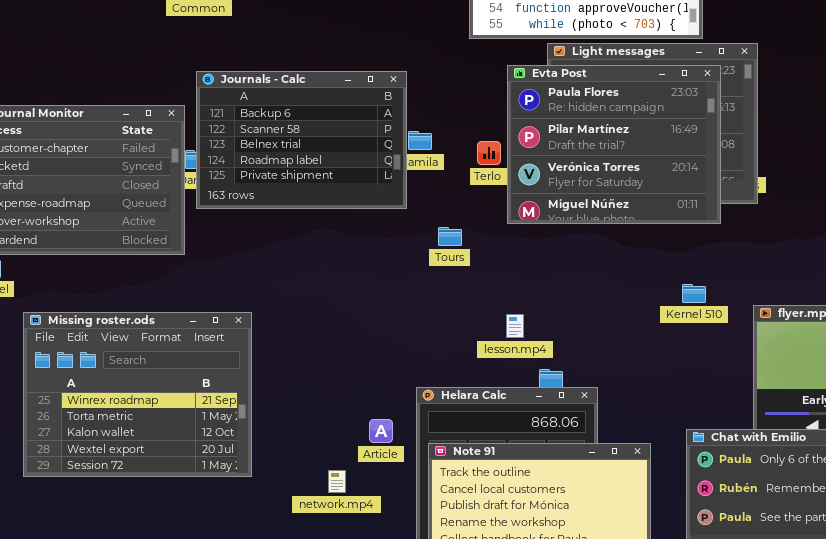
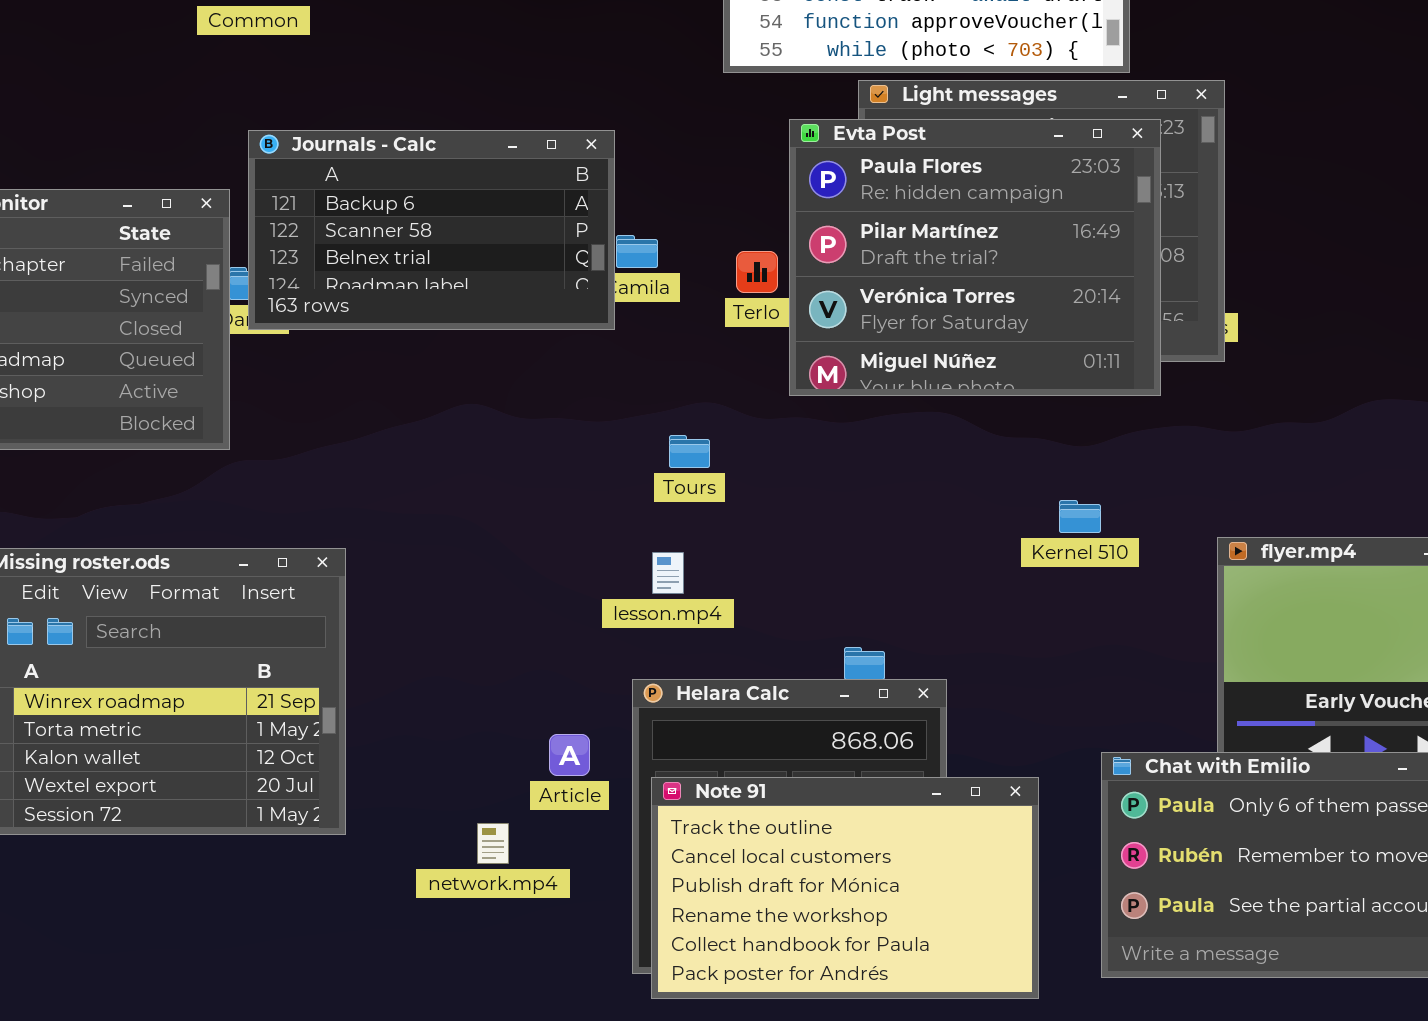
Journals - Calc: [196,71,407,209] -> [248,130,615,330], resized
Tours: [438,227,462,246] -> [669,435,710,468], moved
Kernel 510: [682,284,706,303] -> [1059,500,1101,533], moved
lesson.mp4: [506,314,524,338] -> [652,552,684,594], moved

